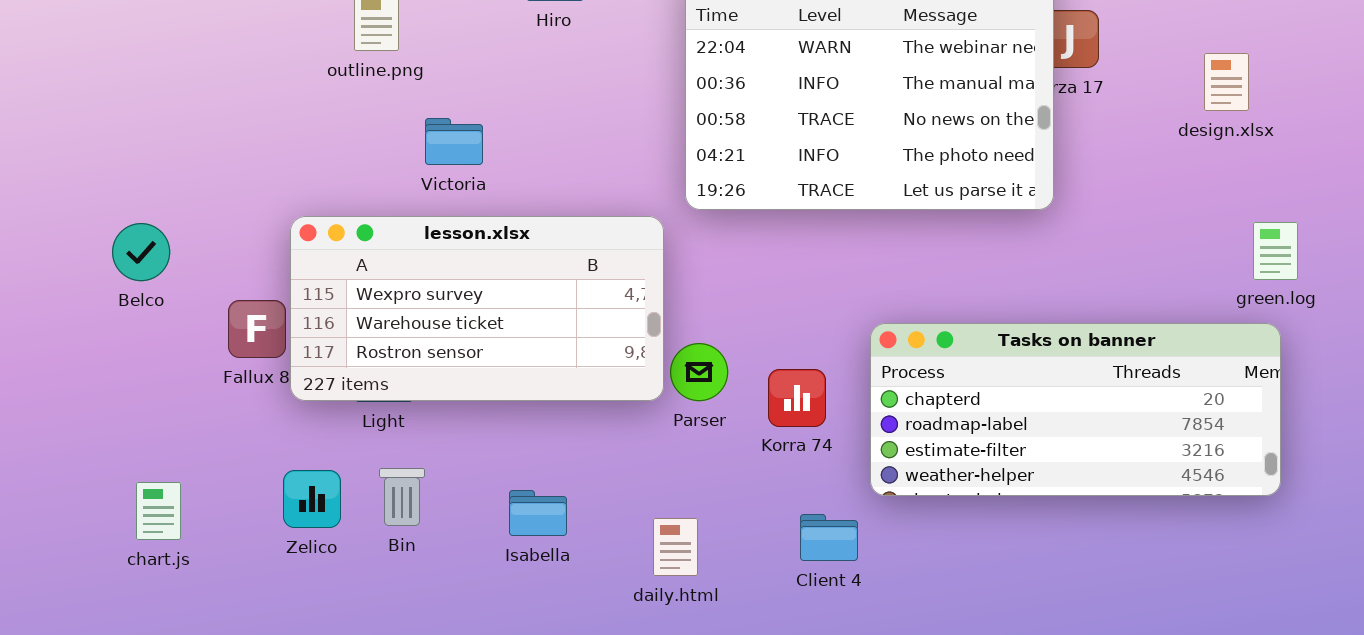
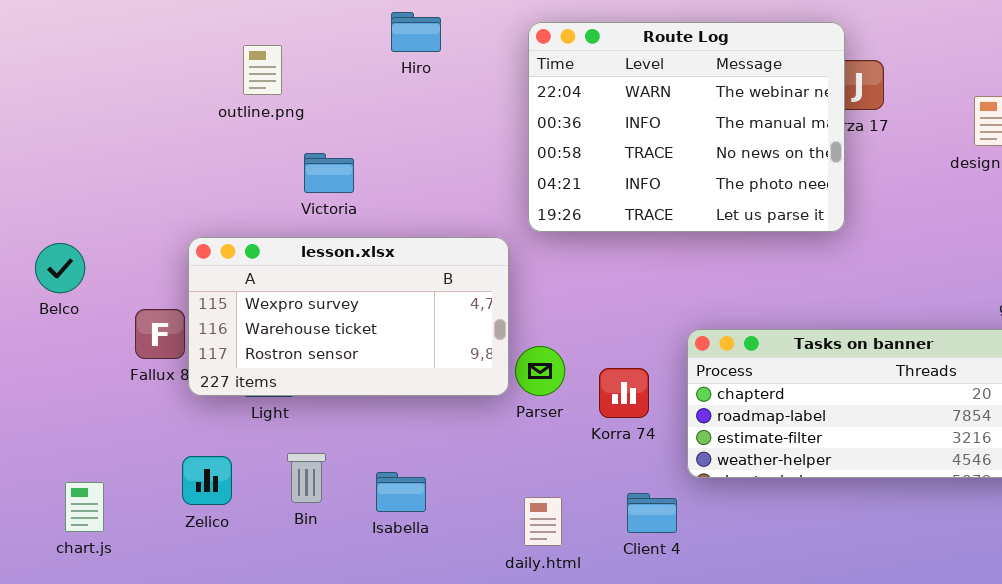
Bin: [379,468,425,526] -> [287,453,326,503], moved
chart.js: [136,482,181,540] -> [65,482,104,532], moved
daily.html: [653,518,698,576] -> [524,497,562,546], moved

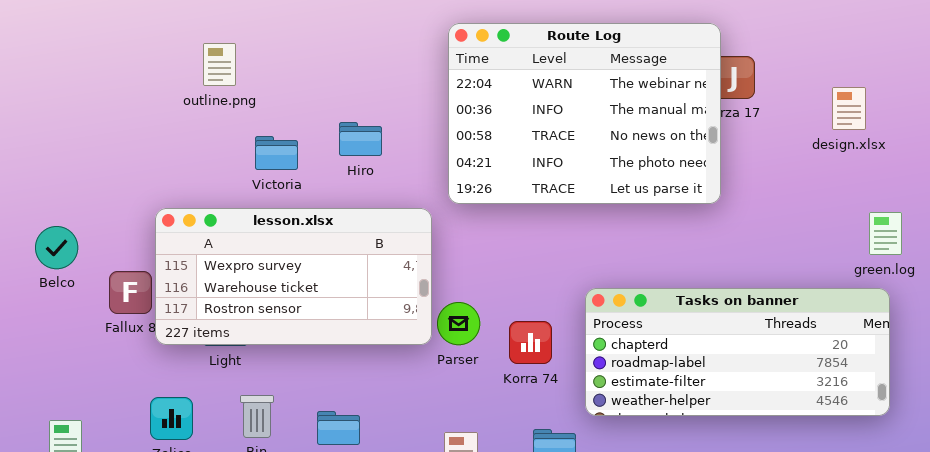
Hiro: [391,12,441,52] -> [339,122,382,156], moved
Belco: [35,243,85,293] -> [35,226,78,269], moved

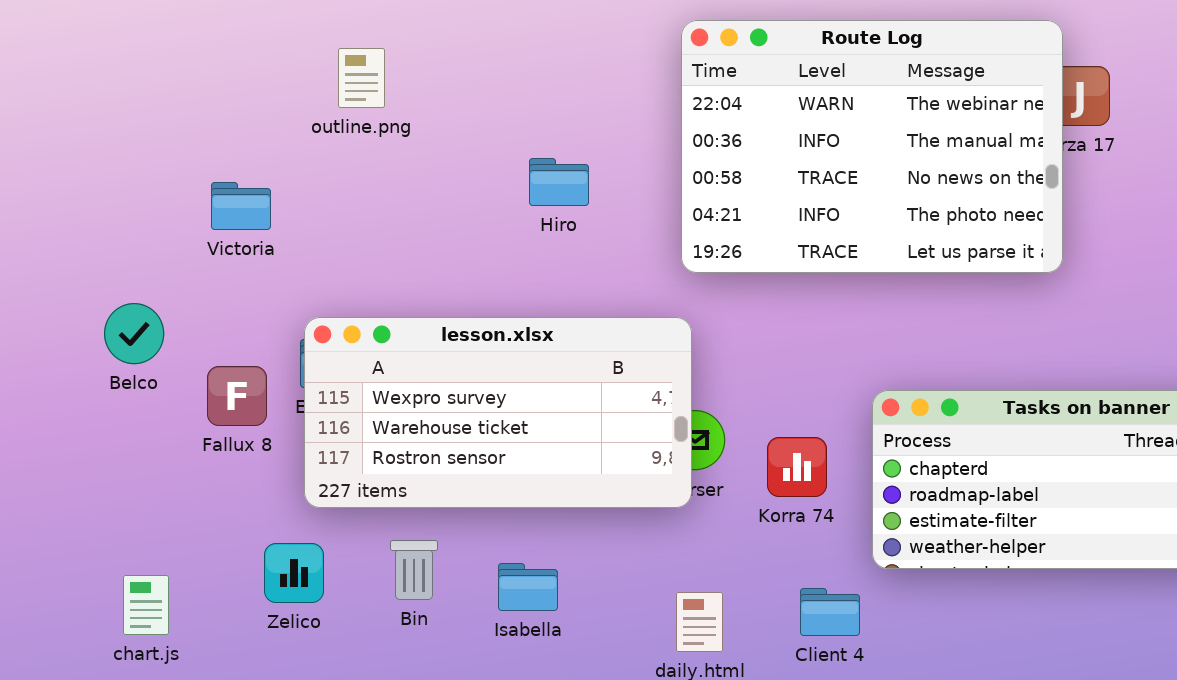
Victoria: [255,136,298,170] -> [211,182,271,230], moved
lesson.xlsx: [155,208,432,345] -> [304,317,692,508], moved

